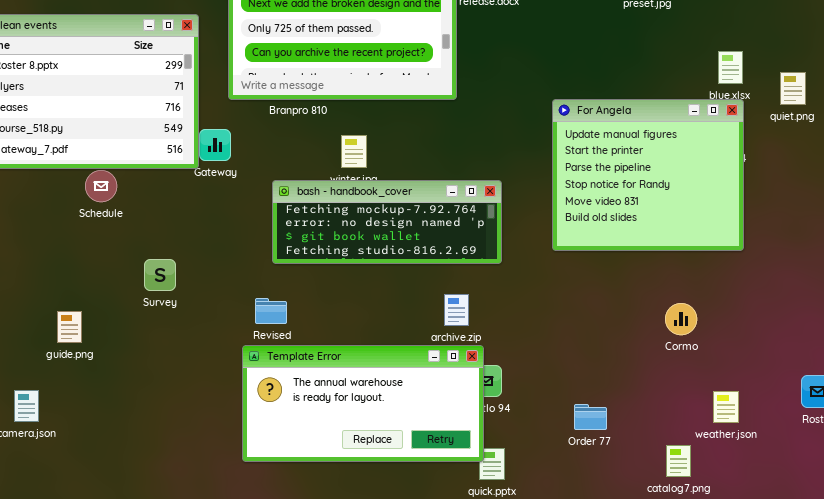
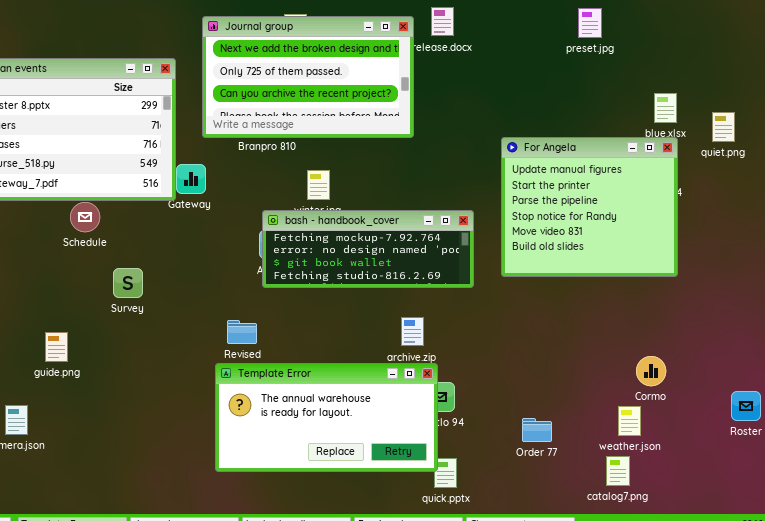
bash - handbook_cover: [272,180,502,264] -> [262,210,474,288], moved
Survey: [144,259,176,291] -> [113,268,143,298], moved
Cormo: [665,303,697,335] -> [636,356,666,386], moved
weather.json: [713,391,739,423] -> [618,406,641,436], moved

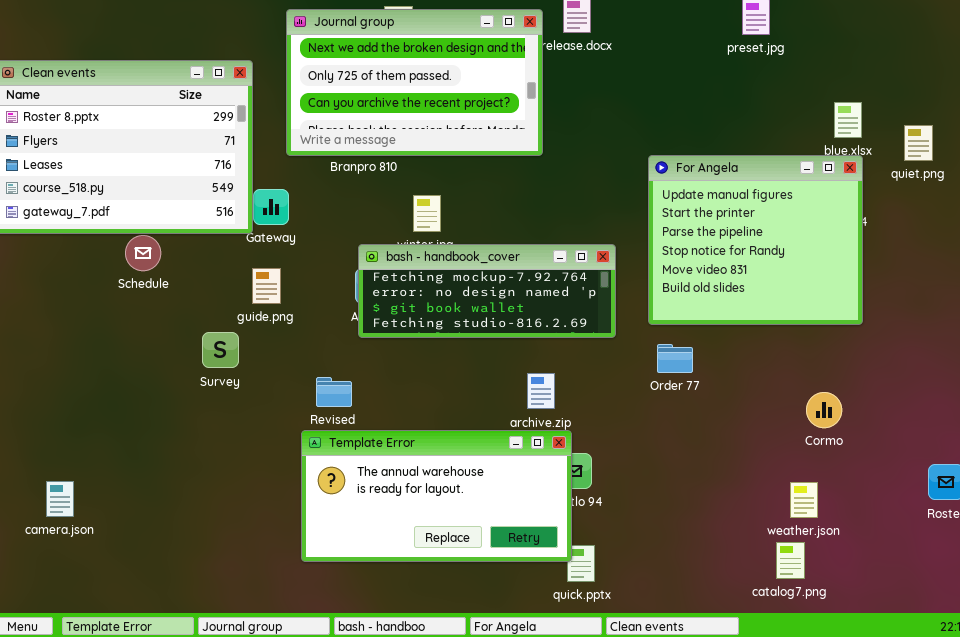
Survey: [113,268,143,298] -> [202,332,239,368], moved
guide.png: [45,332,68,362] -> [252,268,281,304], moved
Cormo: [636,356,666,386] -> [806,392,842,428], moved
Order 77: [522,418,552,442] -> [657,344,693,373], moved

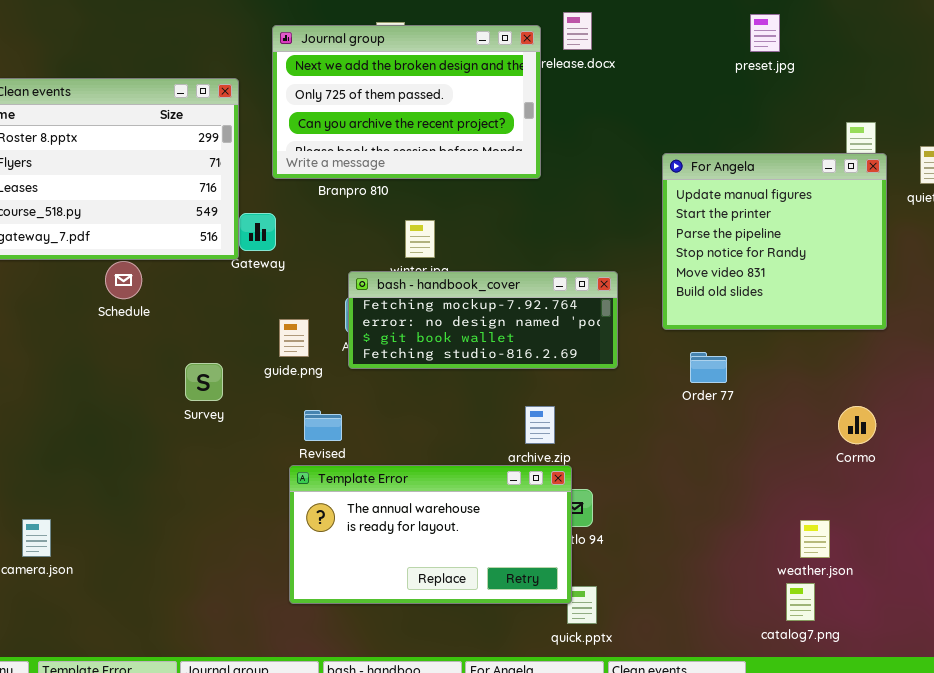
For Angela: [648,155,863,325] -> [662,153,887,330], moved
guide.png: [252,268,281,304] -> [279,319,309,357], moved
Order 77: [657,344,693,373] -> [690,352,727,383], moved
Cormo: [806,392,842,428] -> [838,406,876,444], moved

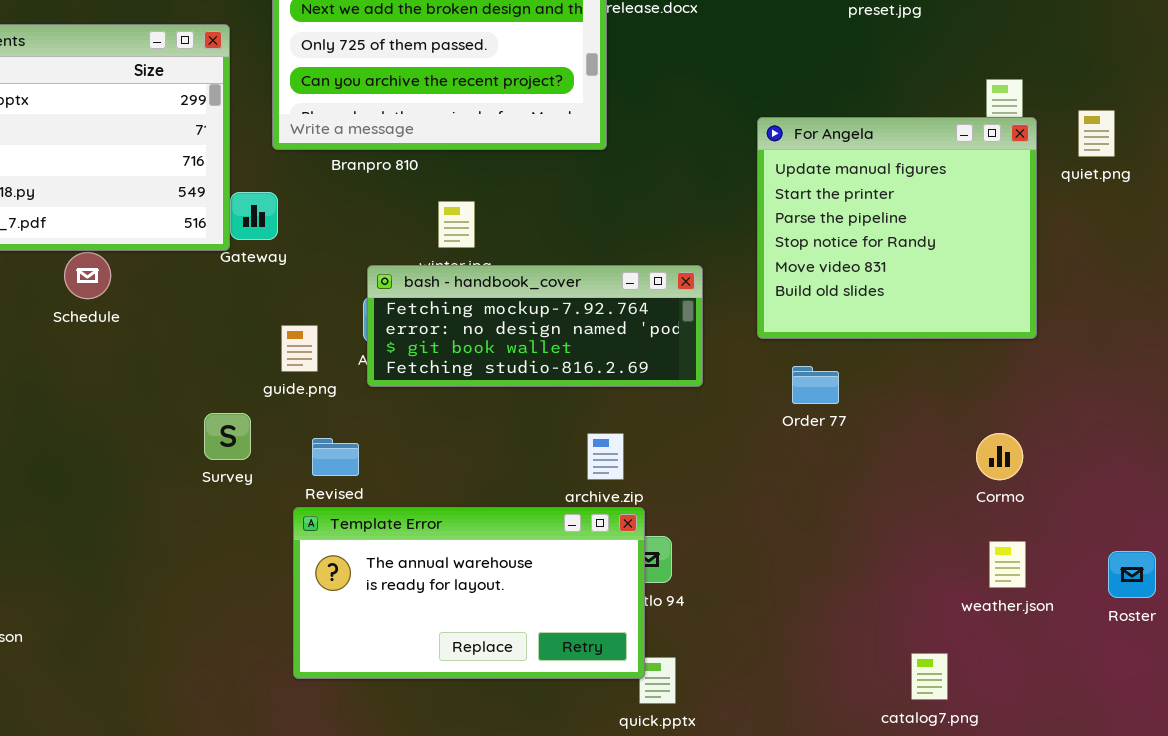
Survey: [185,363,223,401] -> [204,413,251,460], moved
weather.json: [800,520,830,558] -> [989,541,1026,588], moved

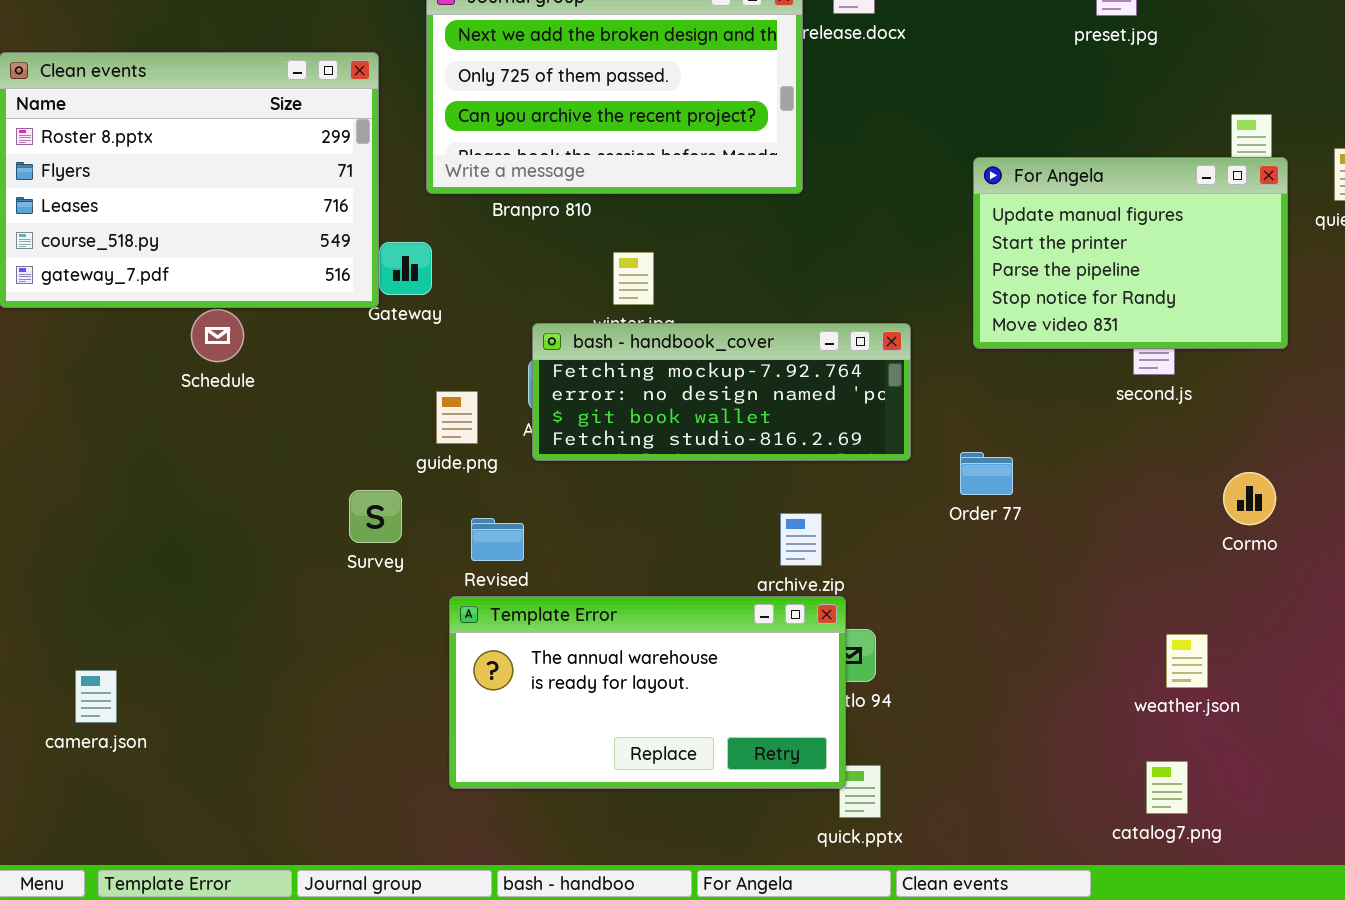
For Angela: [757,117,1037,339] -> [973,157,1288,349], resized
Order 77: [792,366,839,404] -> [960,452,1013,495], moved
Cormo: [976,433,1023,480] -> [1223,472,1276,525], moved
weather.json: [989,541,1026,588] -> [1166,634,1208,688], moved

